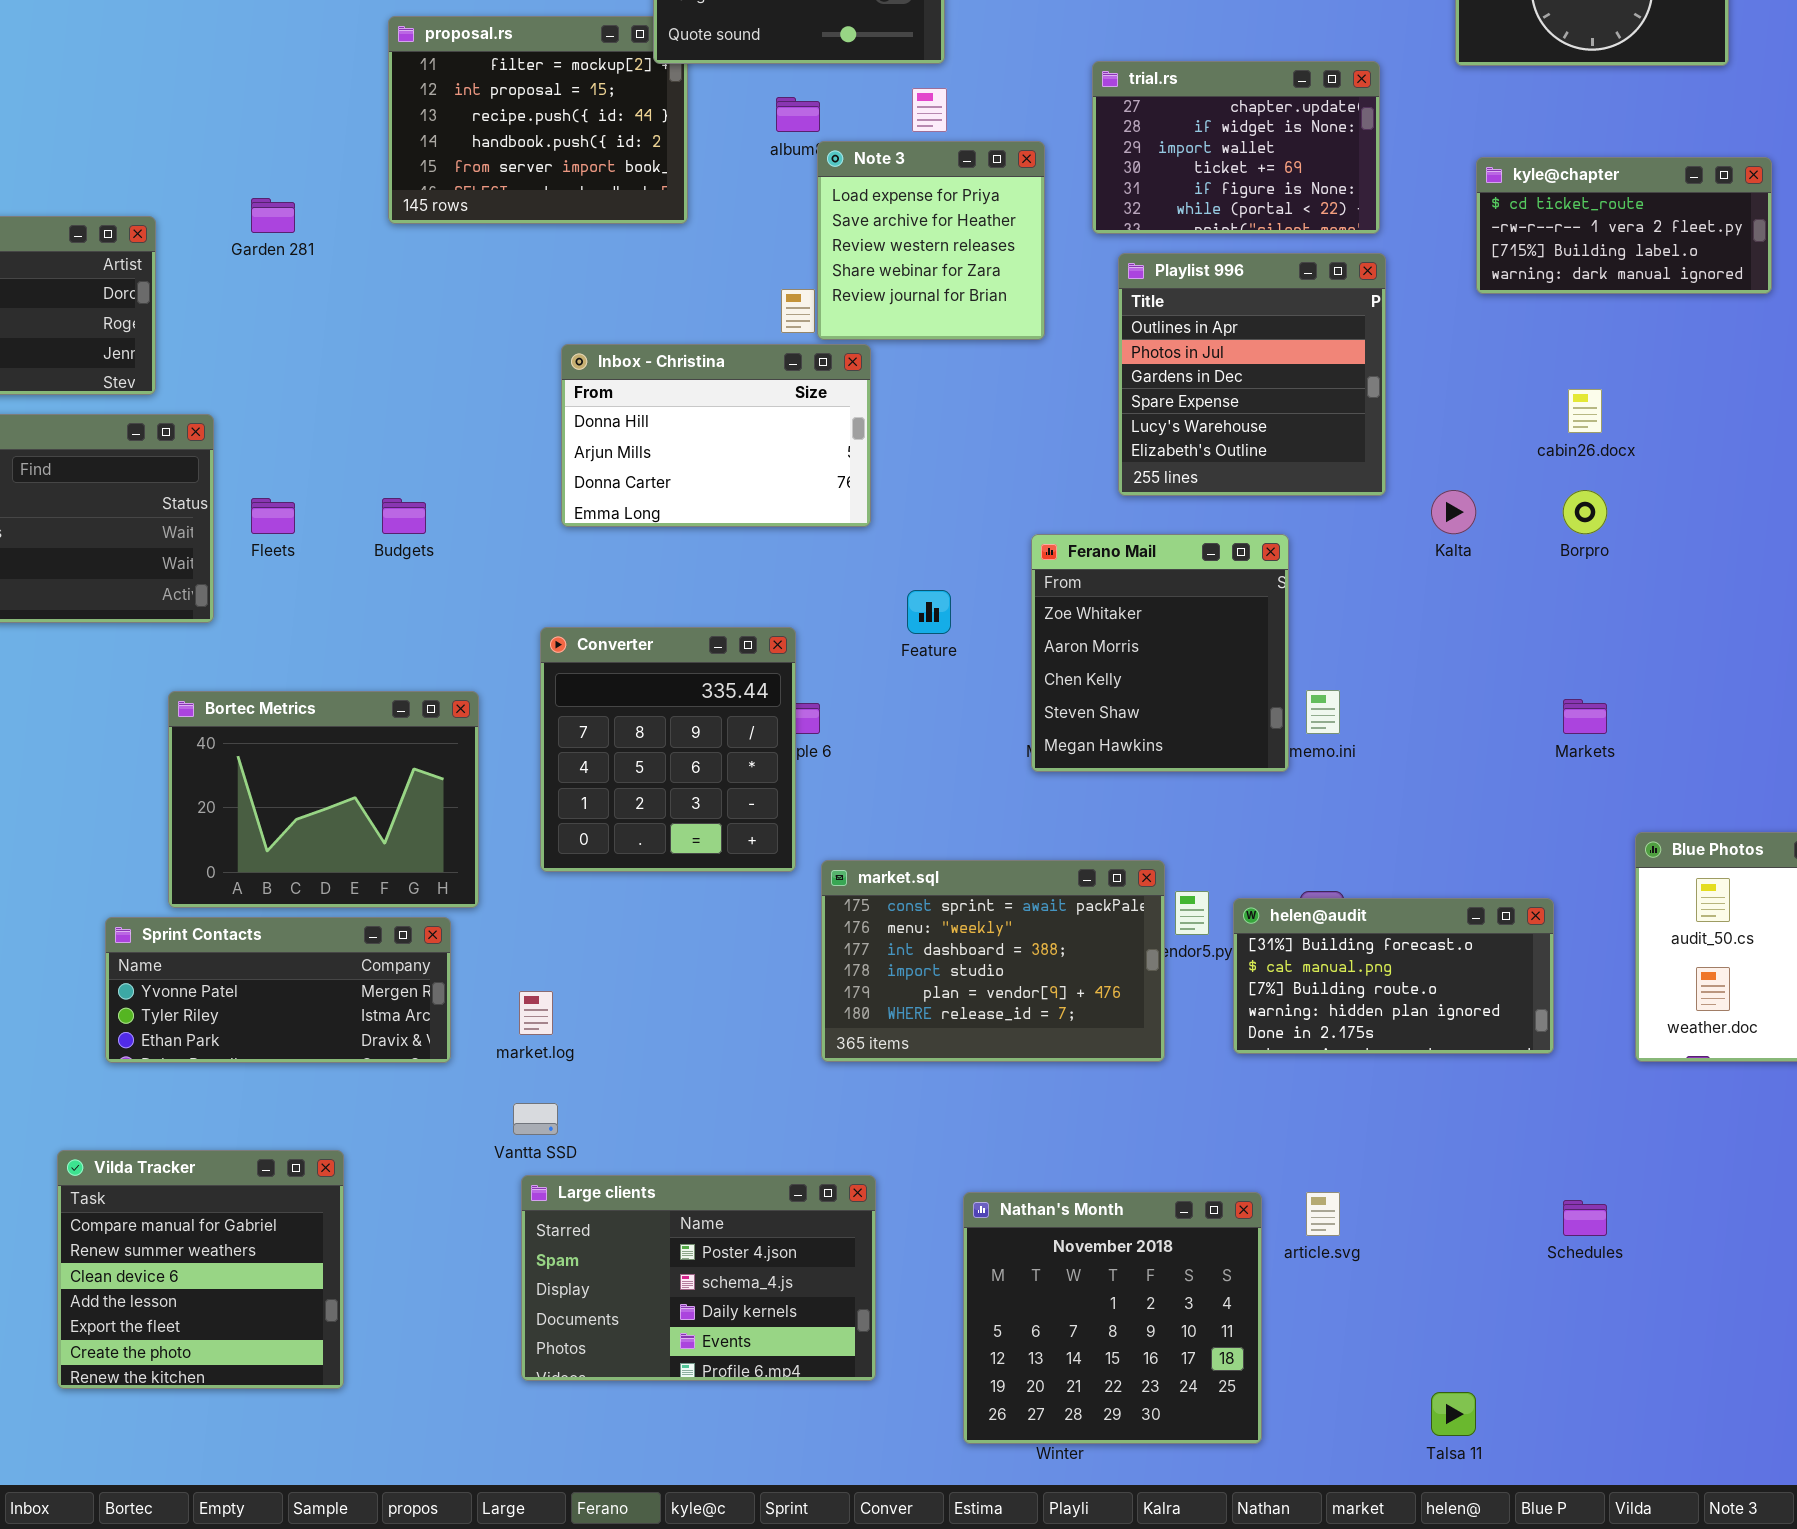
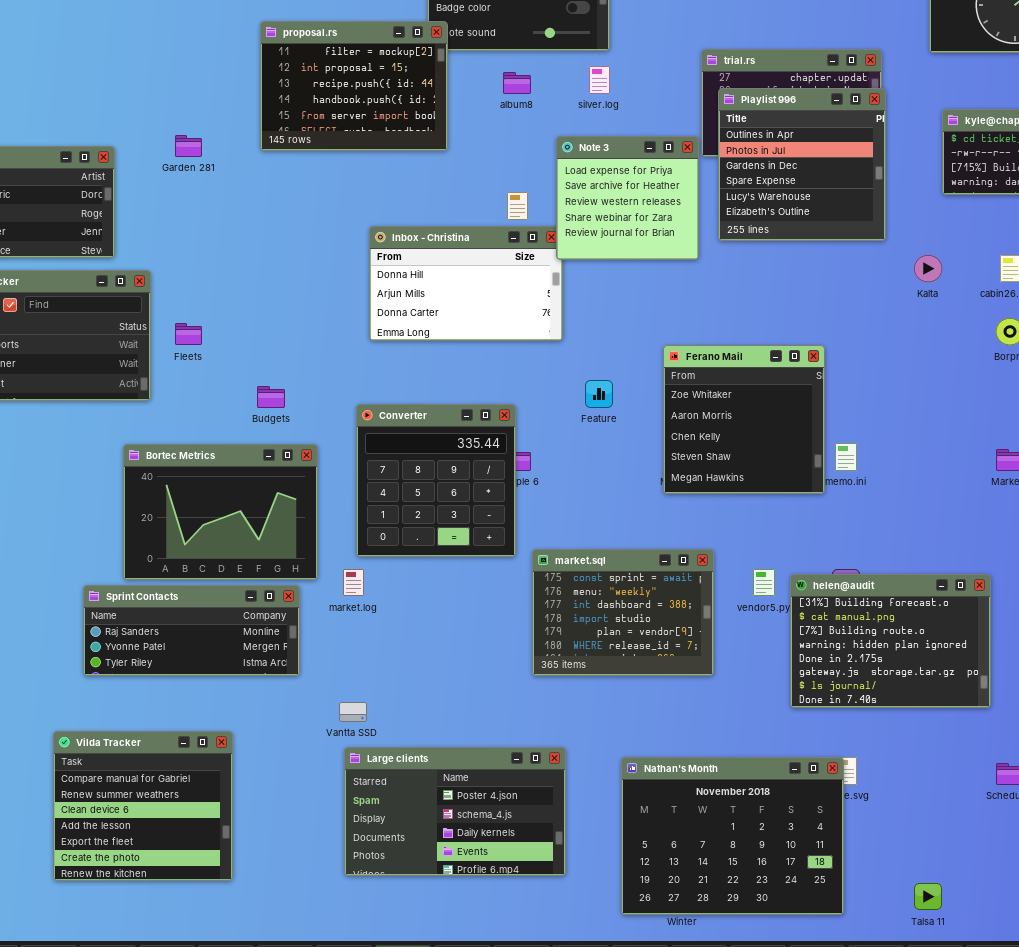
proposal.rs: [388,16,688,224] -> [260,21,448,151], raised
Note 3: [817,141,1045,340] -> [556,136,699,260], moved
Playlist 996: [1118,253,1386,496] -> [718,88,886,241], moved
Kalta: [1431,490,1476,534] -> [914,255,942,282], moved
Budgets: [382,498,426,534] -> [257,386,285,408], moved
market.sql: [821,860,1165,1062] -> [532,549,714,676], resized
helen@audit: [1233,898,1554,1054] -> [790,574,991,708], resized
Sprint Contacts: [105,917,451,1063] -> [83,585,300,676], scrolled up 1 row
market.log: [519,991,553,1035] -> [343,569,364,596], moved
Nathan's Month: [963,1192,1262,1444] -> [621,757,844,915], resized

